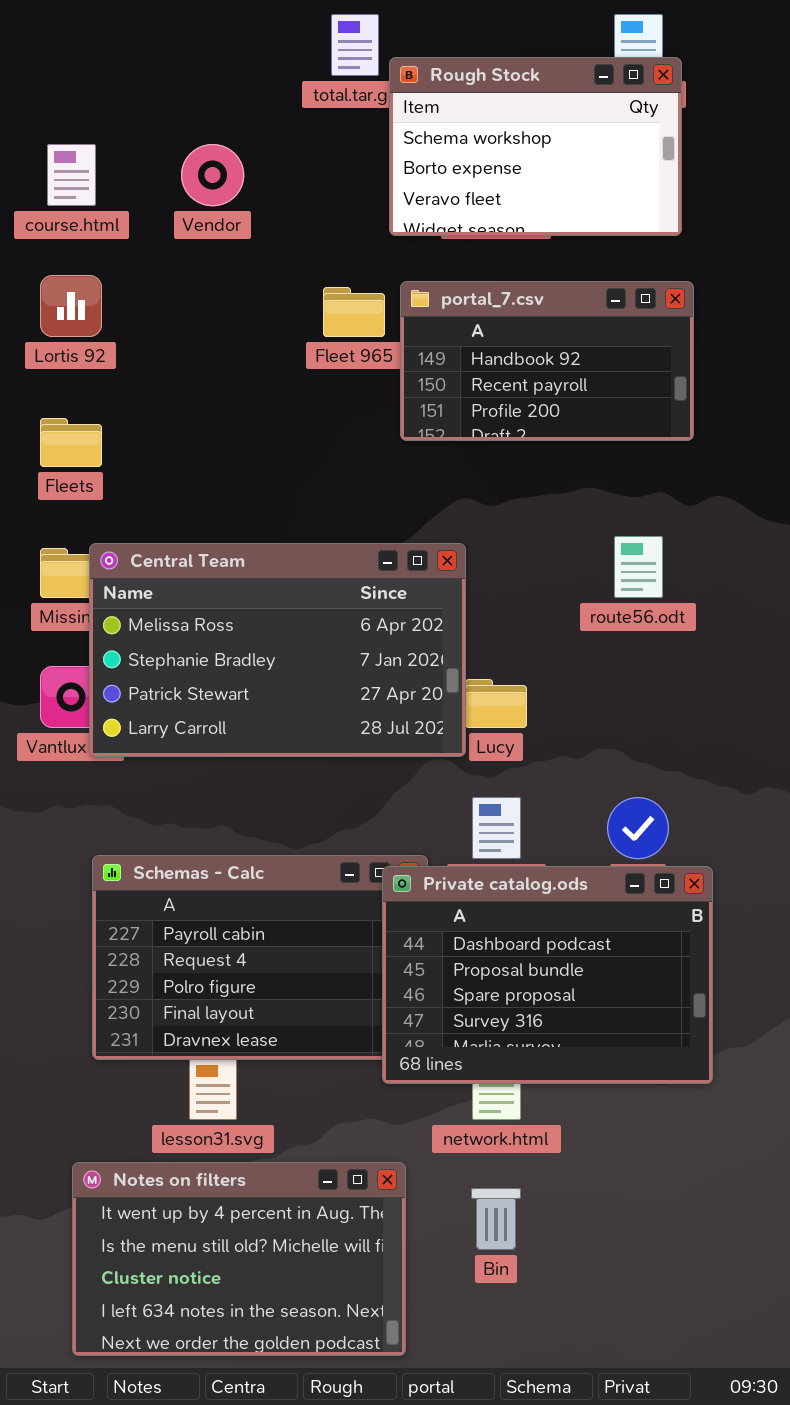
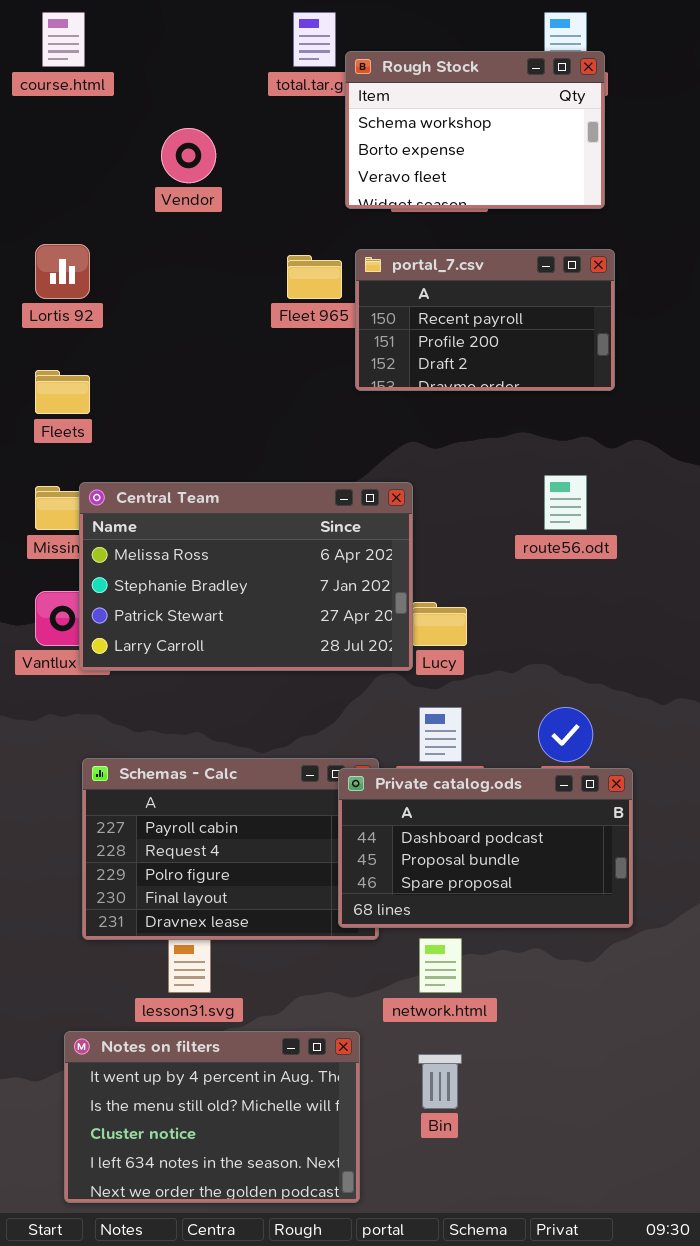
course.html: [47,144,96,206] -> [42,12,85,67], moved
portal_7.csv: [400,281,694,441] -> [355,249,615,391], scrolled down 1 row
Private catalog.ods: [382,866,713,1084] -> [338,768,633,928], resized

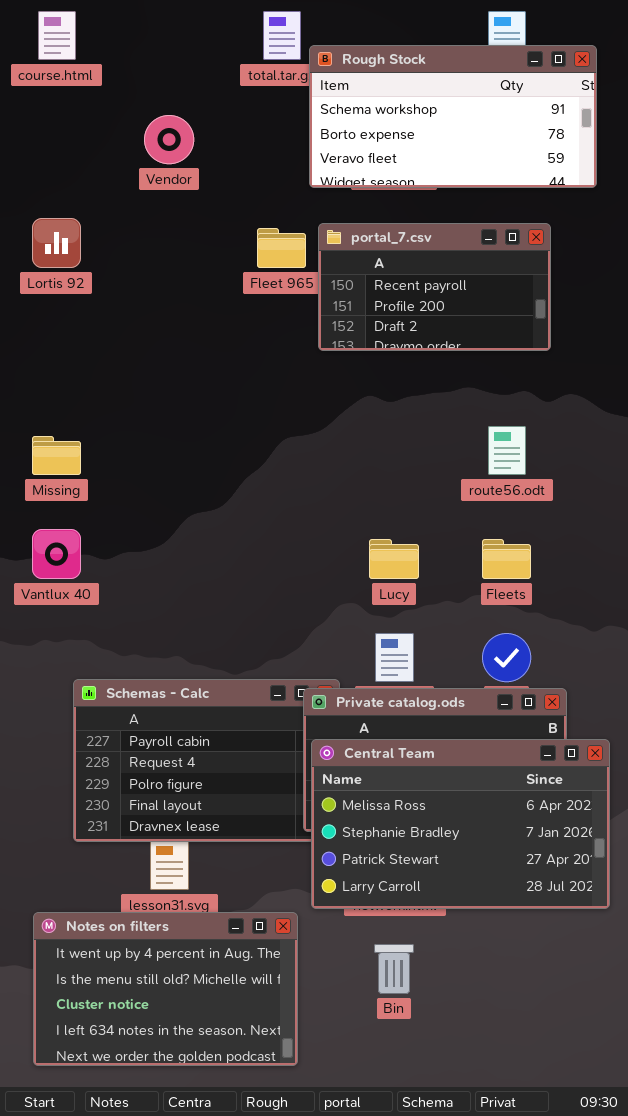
Rough Stock: [345,51,605,209] -> [309,45,597,188], resized
Fleets: [35,370,90,414] -> [482,539,531,579], moved
Central Team: [79,482,413,671] -> [311,739,610,909], moved
Notes on filters: [64,1031,360,1203] -> [33,912,298,1066], moved

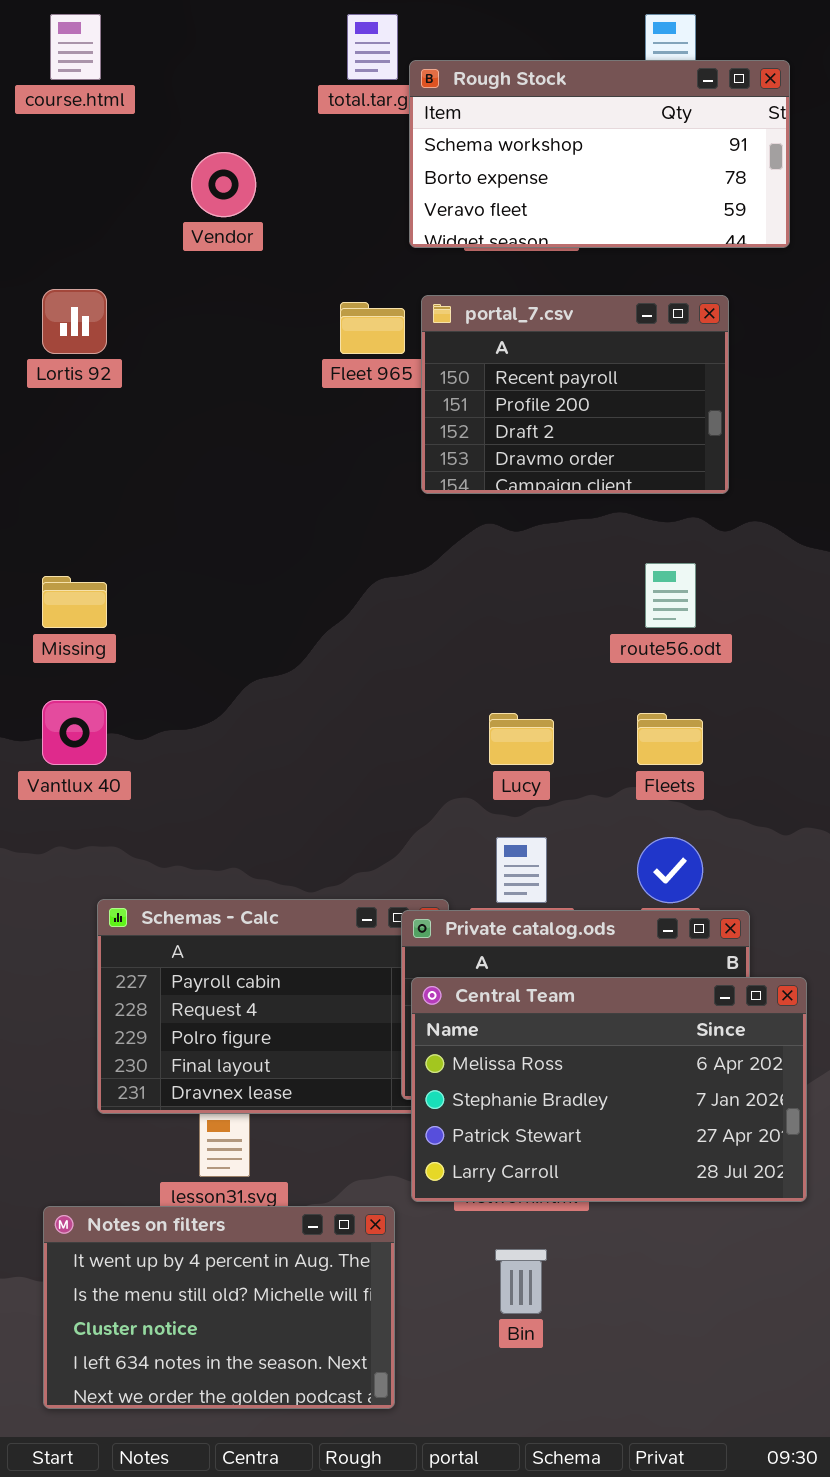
portal_7.csv: [318,223,551,351] -> [421,295,729,494], resized

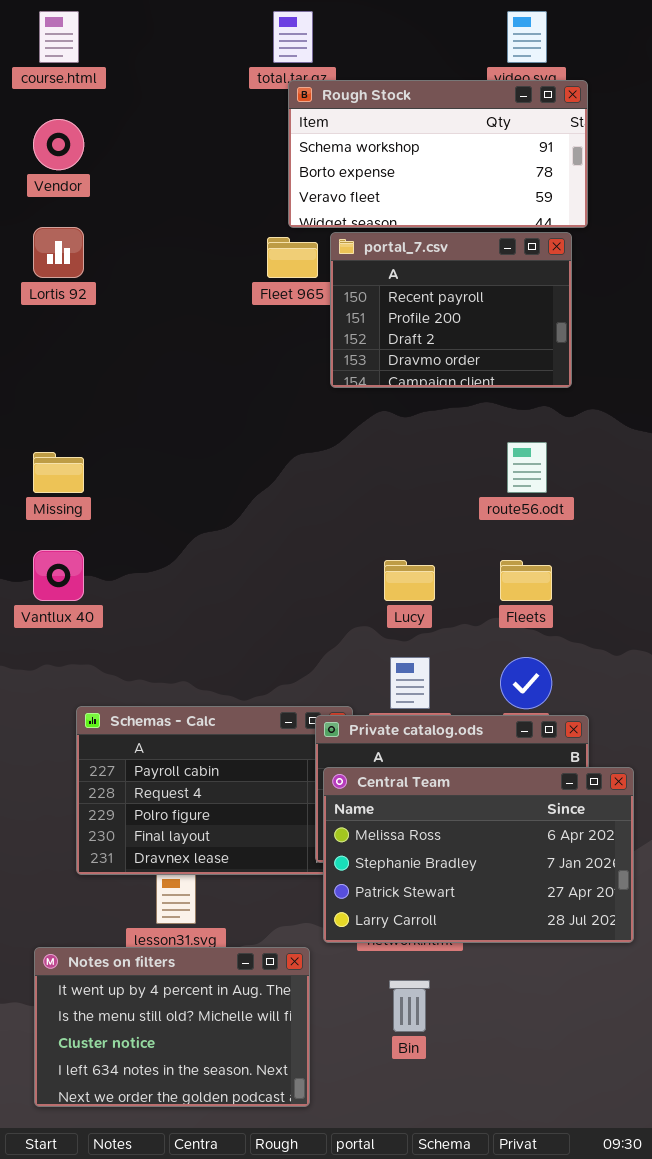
Rough Stock: [409,60,790,248] -> [288,80,588,228], moved
Vendor: [191,152,256,217] -> [33,119,84,170], moved

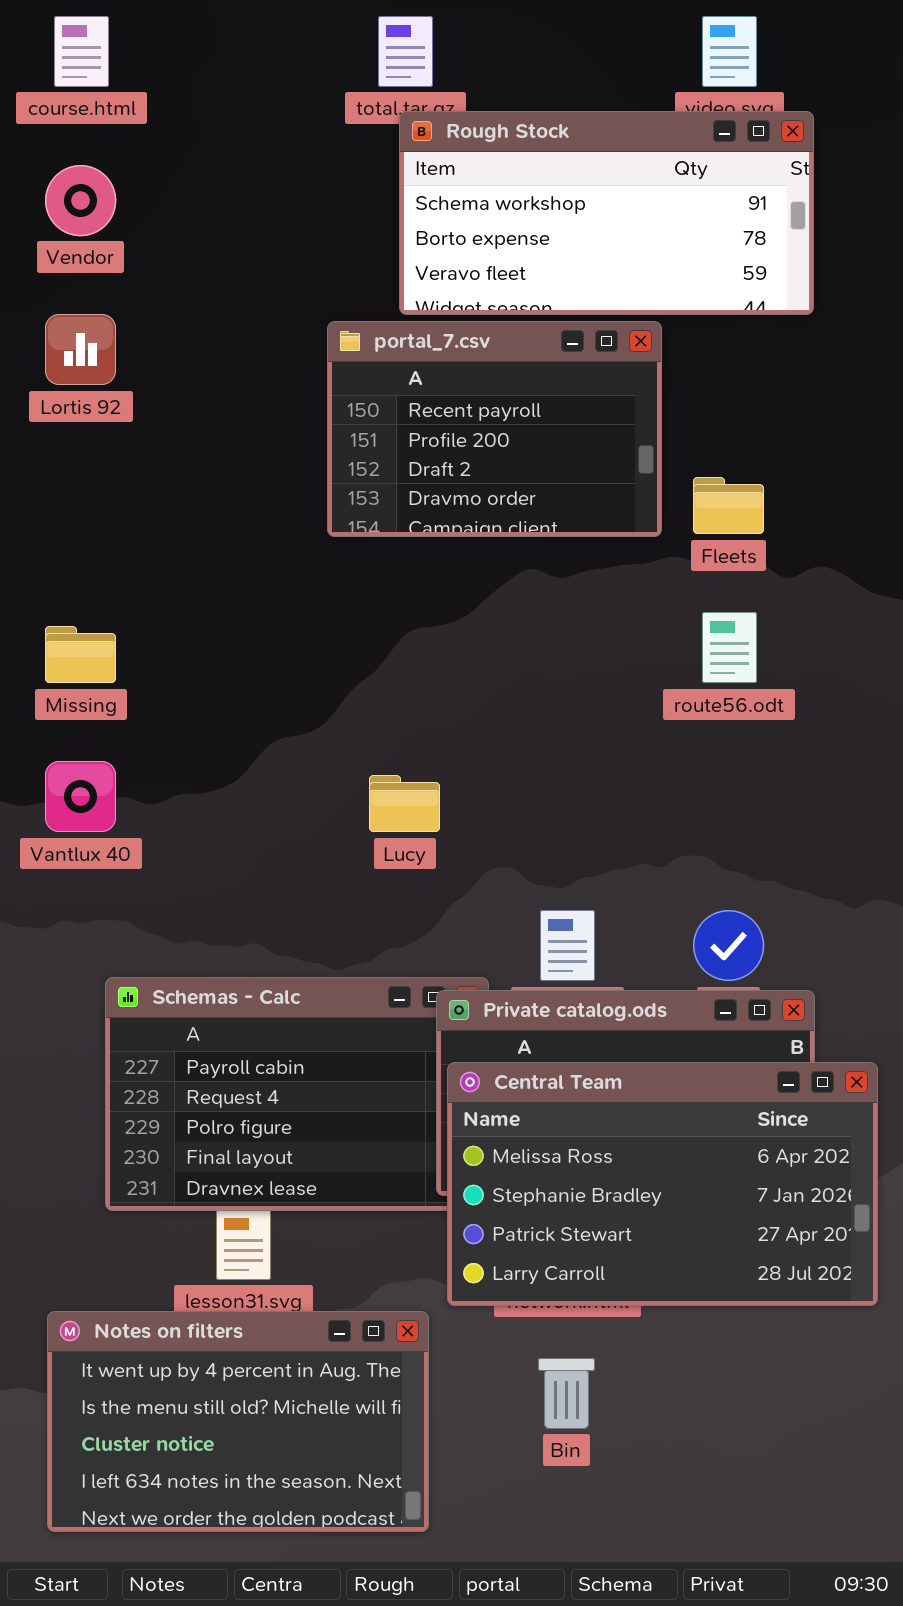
portal_7.csv: [330,232,572,388] -> [327,321,662,537], moved
Lucy: [384,560,435,601] -> [369,775,440,832], moved
Fleets: [500,560,552,601] -> [693,477,764,534], moved

